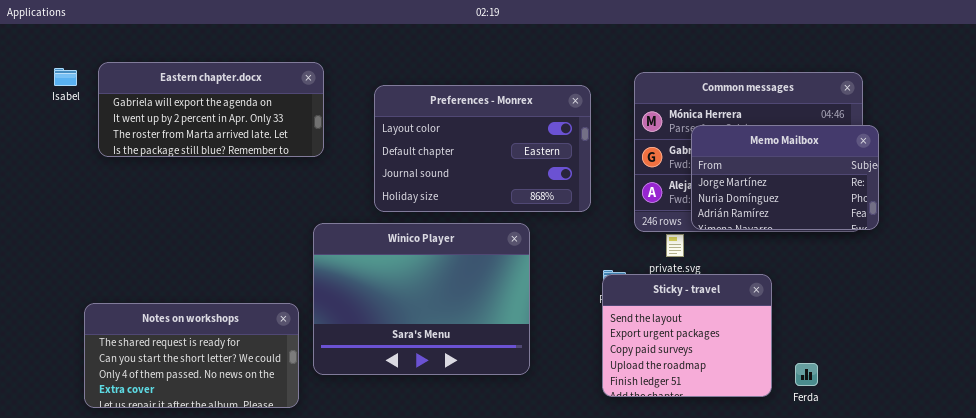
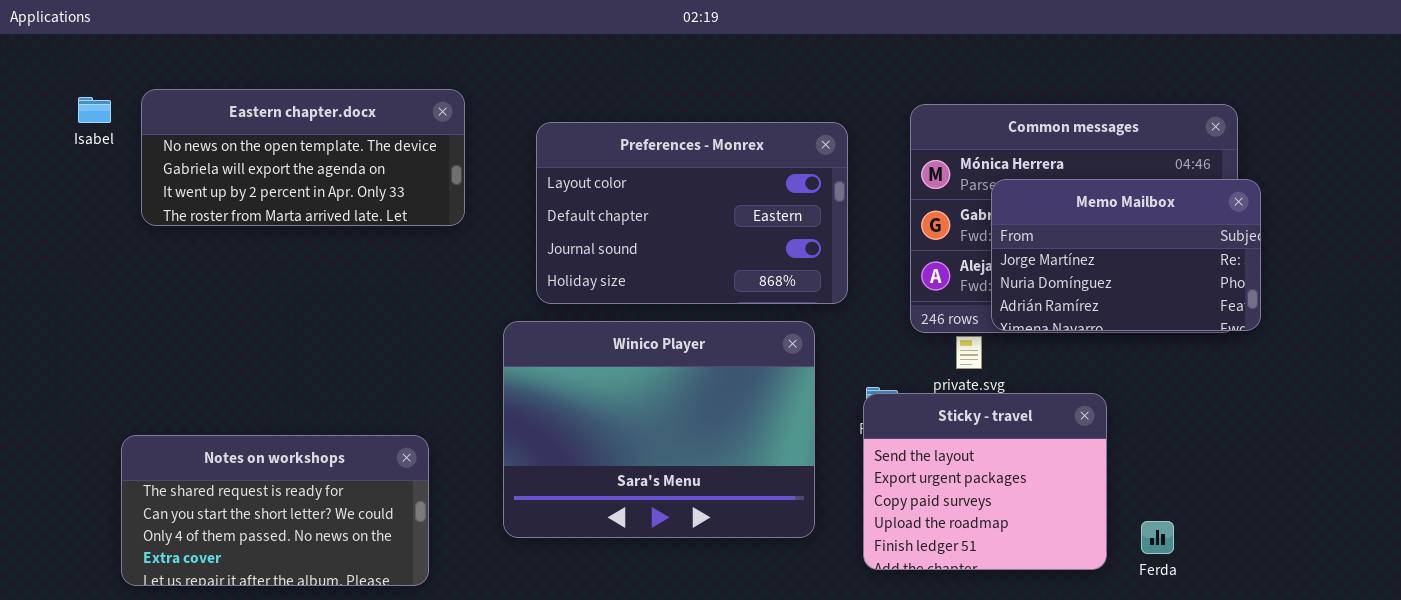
Eastern chapter.docx: [98,62,324,157] -> [141,89,465,226], scrolled up 1 row
Winico Player: [313,223,530,375] -> [503,321,815,538], moved

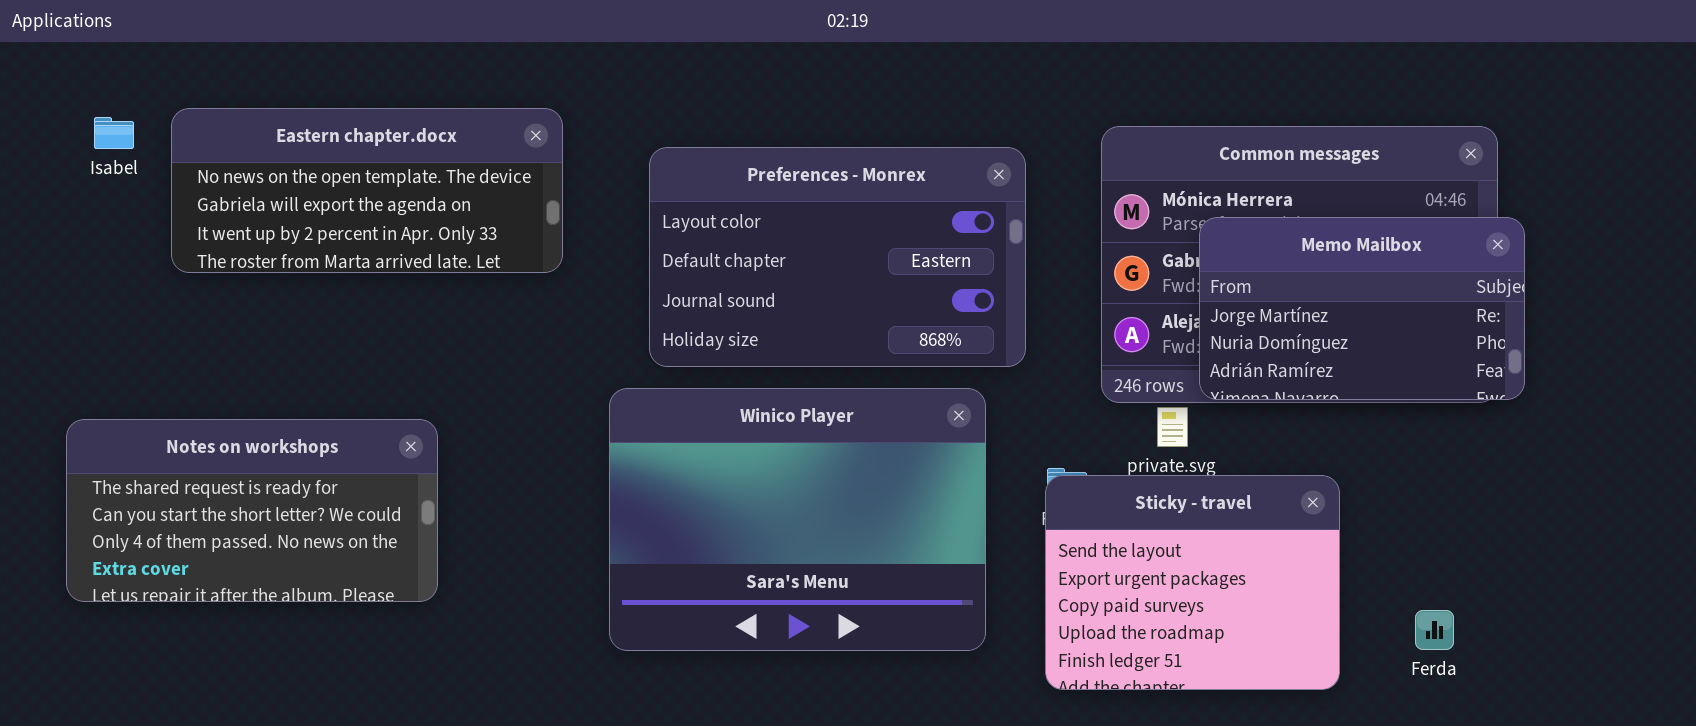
Notes on workshops: [121,435,429,586] -> [66,419,438,602], moved
Ferda: [1141,521,1174,554] -> [1415,610,1454,650], moved

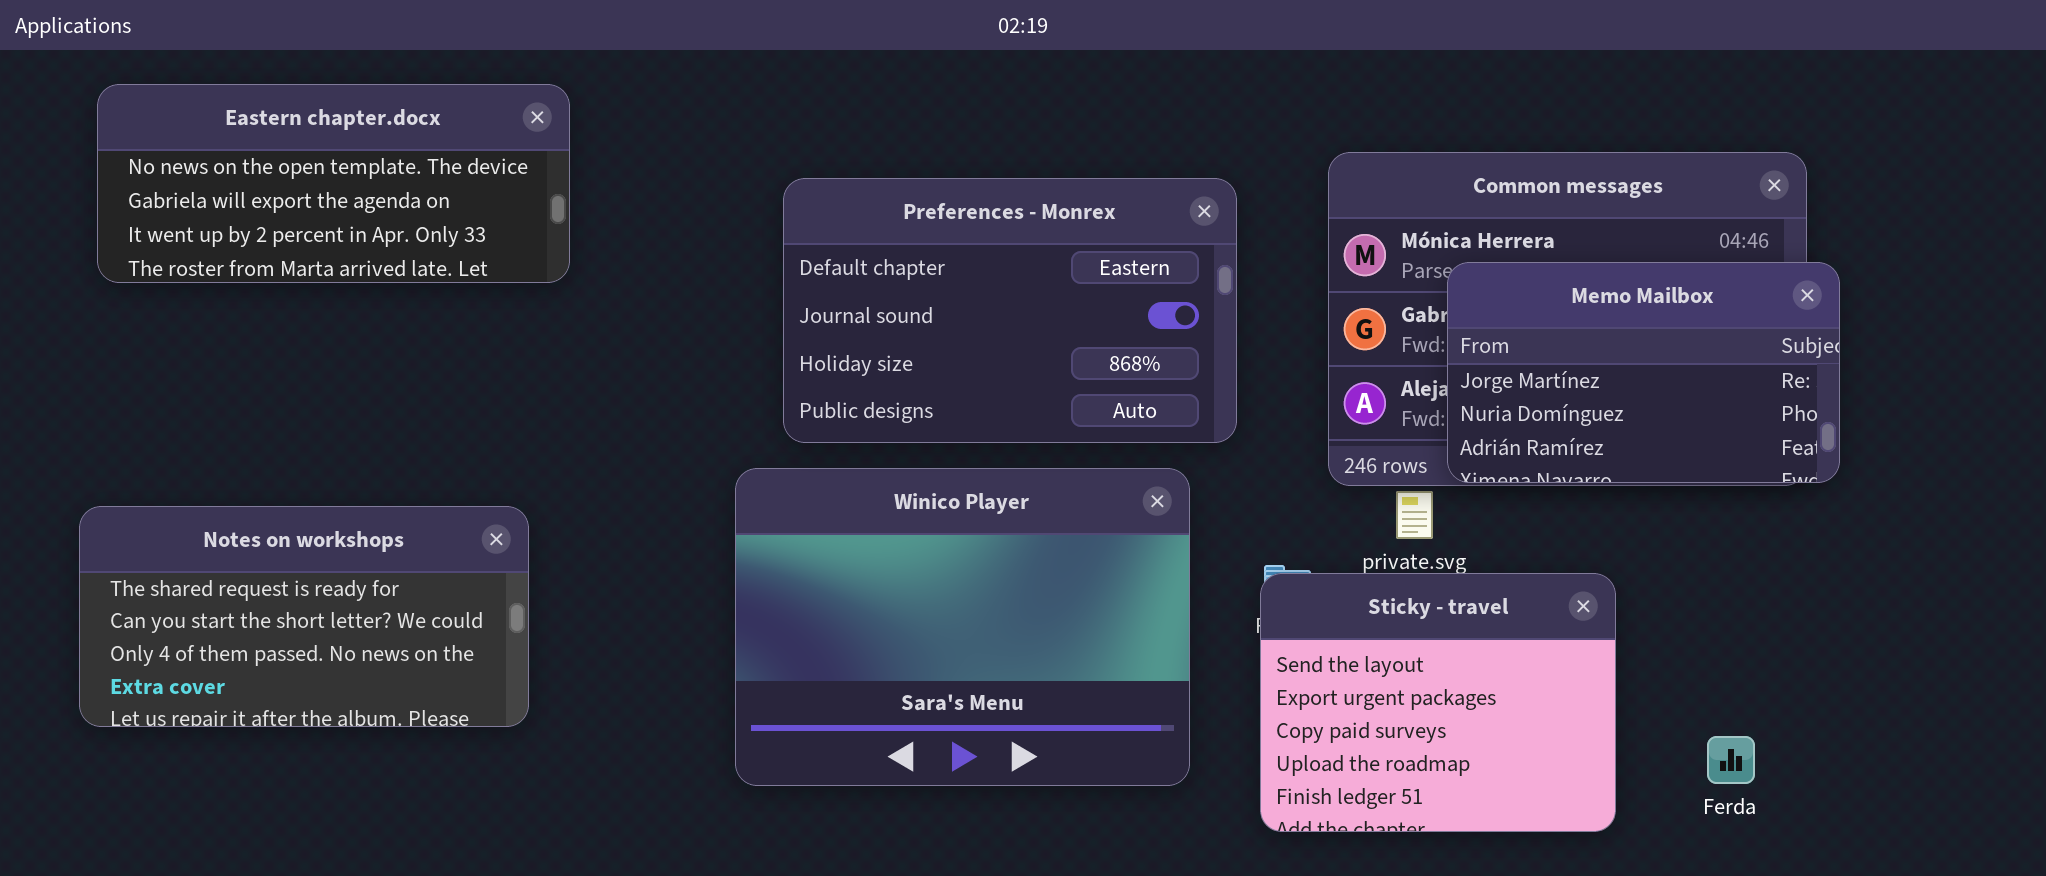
Eastern chapter.docx: [171,108,563,273] -> [97,84,570,283], moved
Preferences - Monrex: [649,147,1026,367] -> [783,178,1237,443], scrolled down 1 row

